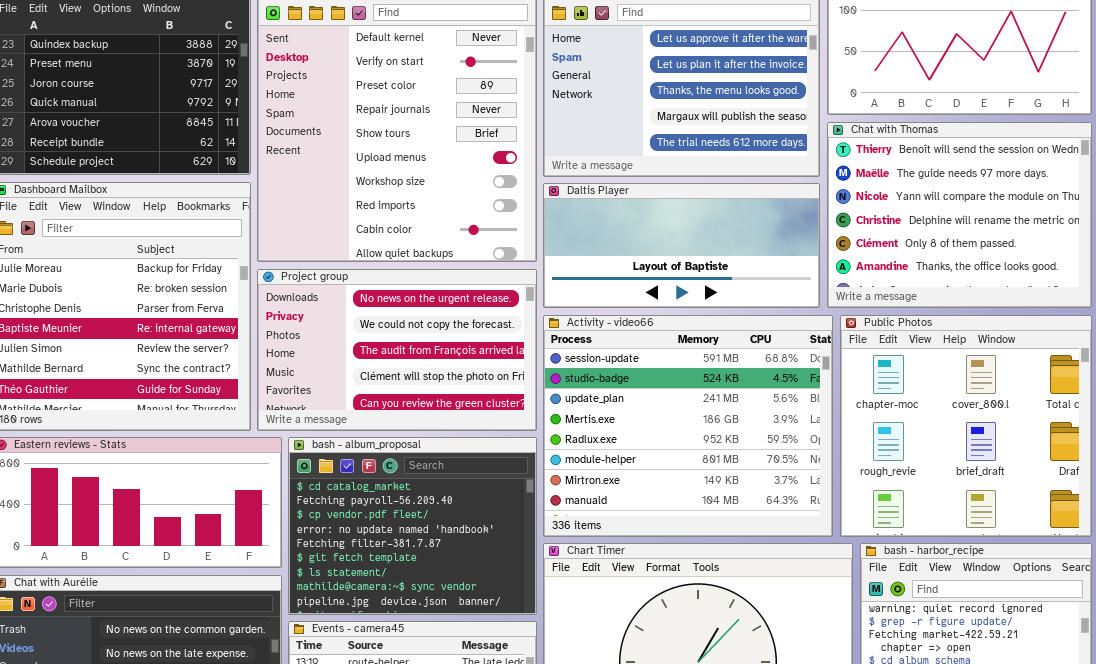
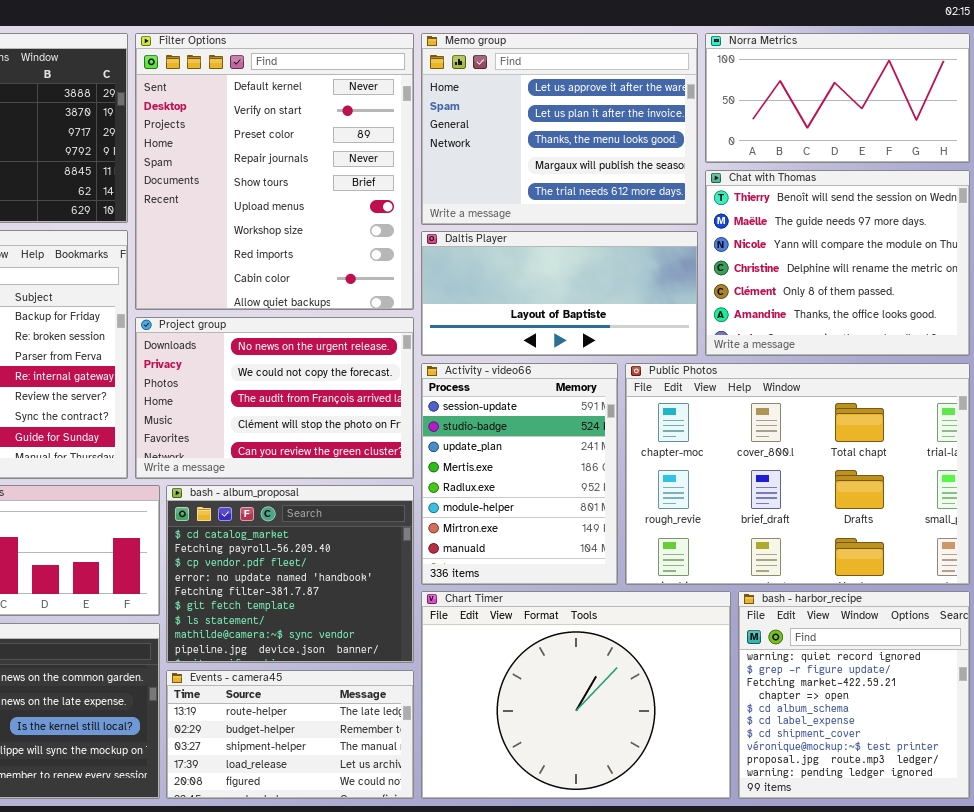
Activity - video66: [543,315,833,537] -> [421,363,618,585], resized
Public Photos: [840,315,1092,537] -> [625,363,970,585], resized

